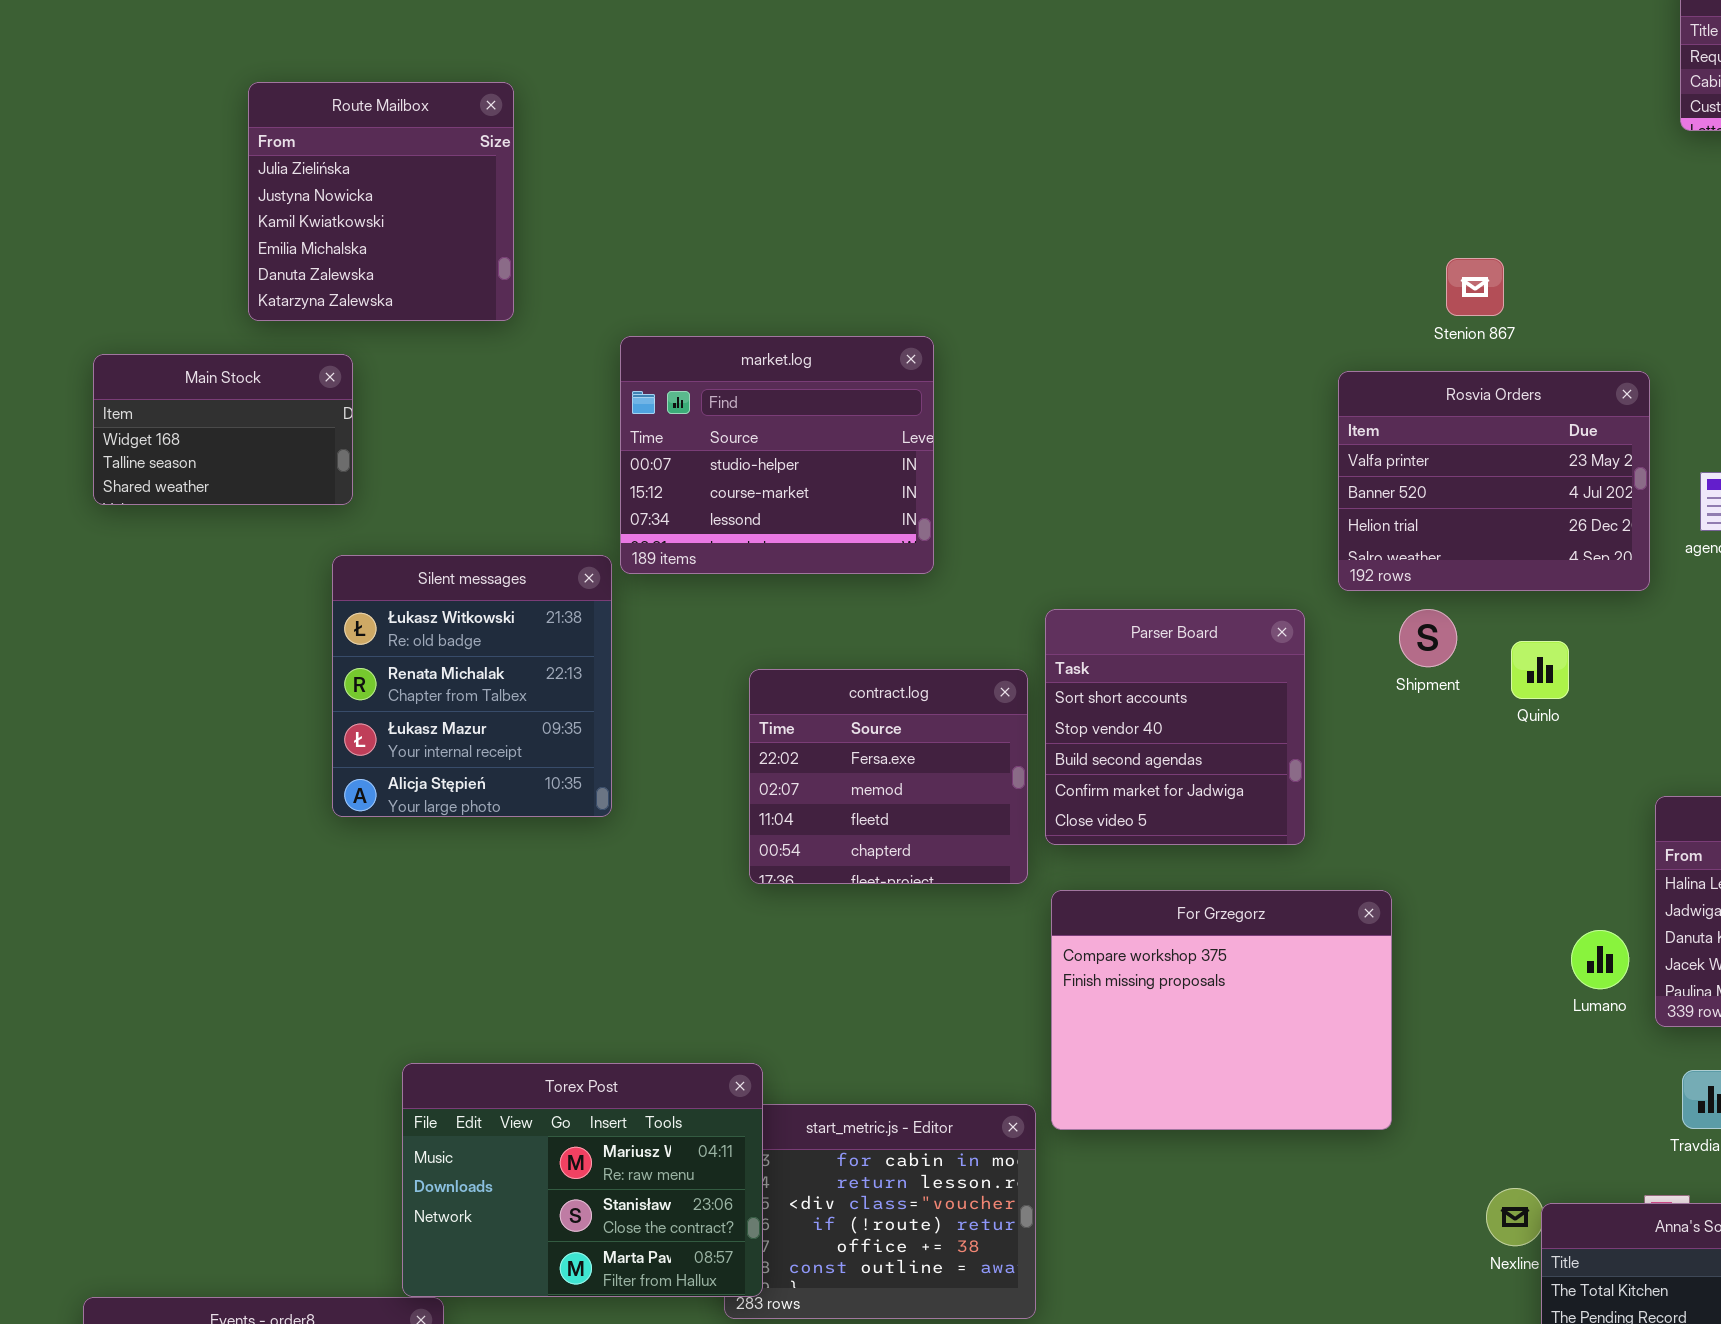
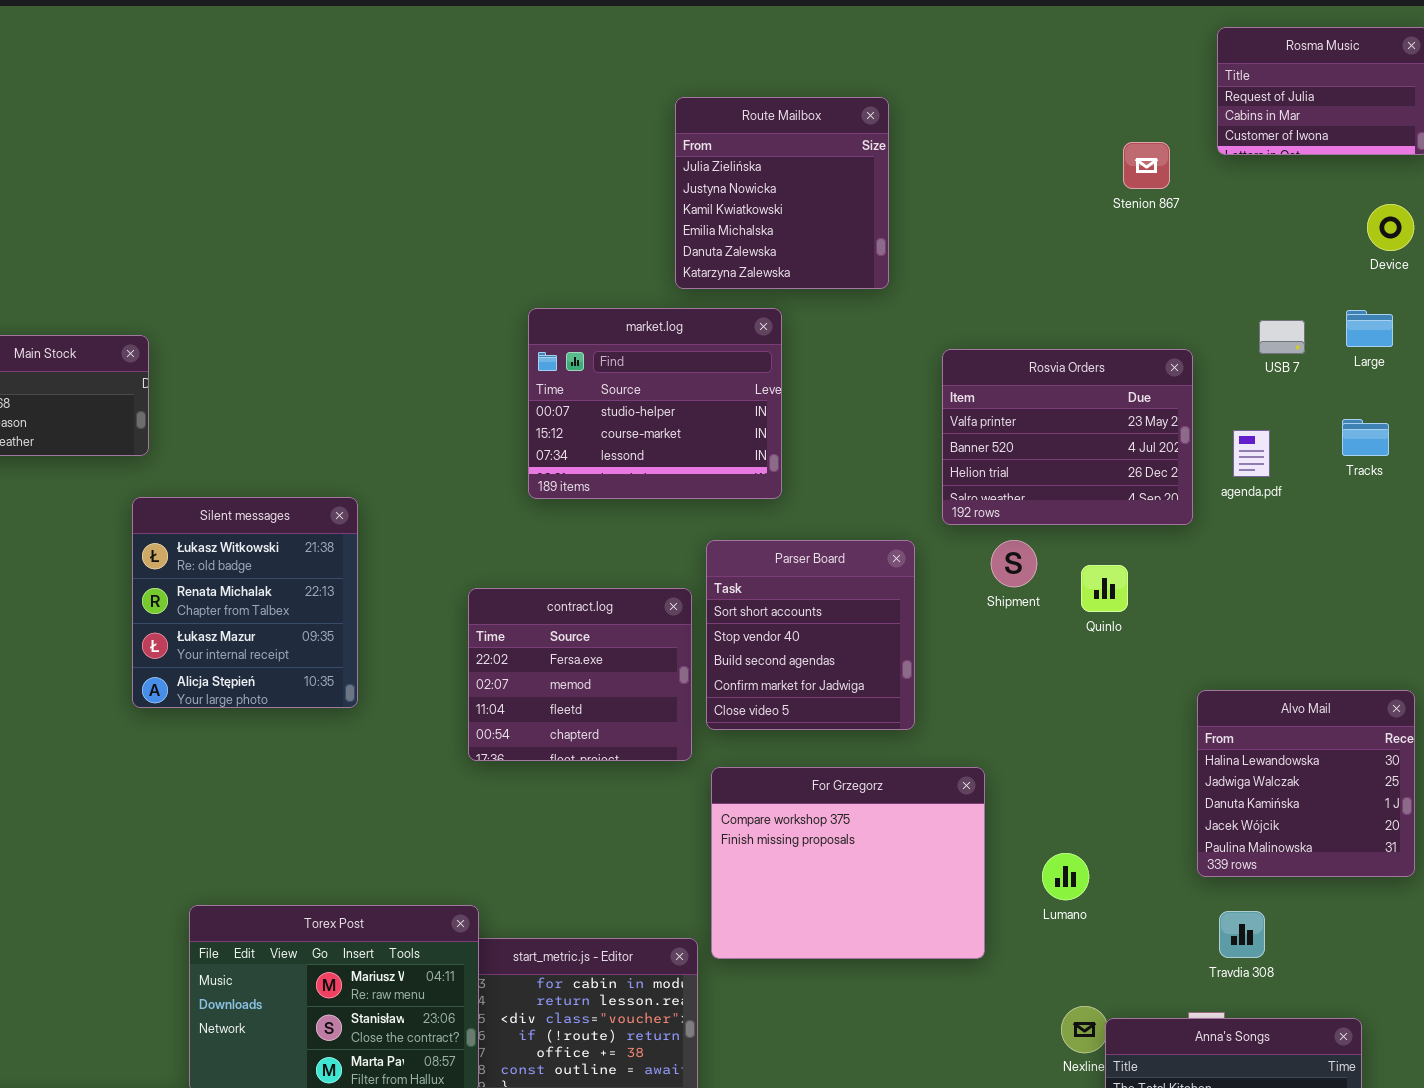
Route Mailbox: [248,82,514,321] -> [675,97,889,289], moved
Stenion 867: [1446,258,1504,316] -> [1123,142,1170,189], moved
market.log: [620,336,934,574] -> [528,308,782,499], moved
Lumano: [1571,930,1629,989] -> [1042,853,1089,900], moved

